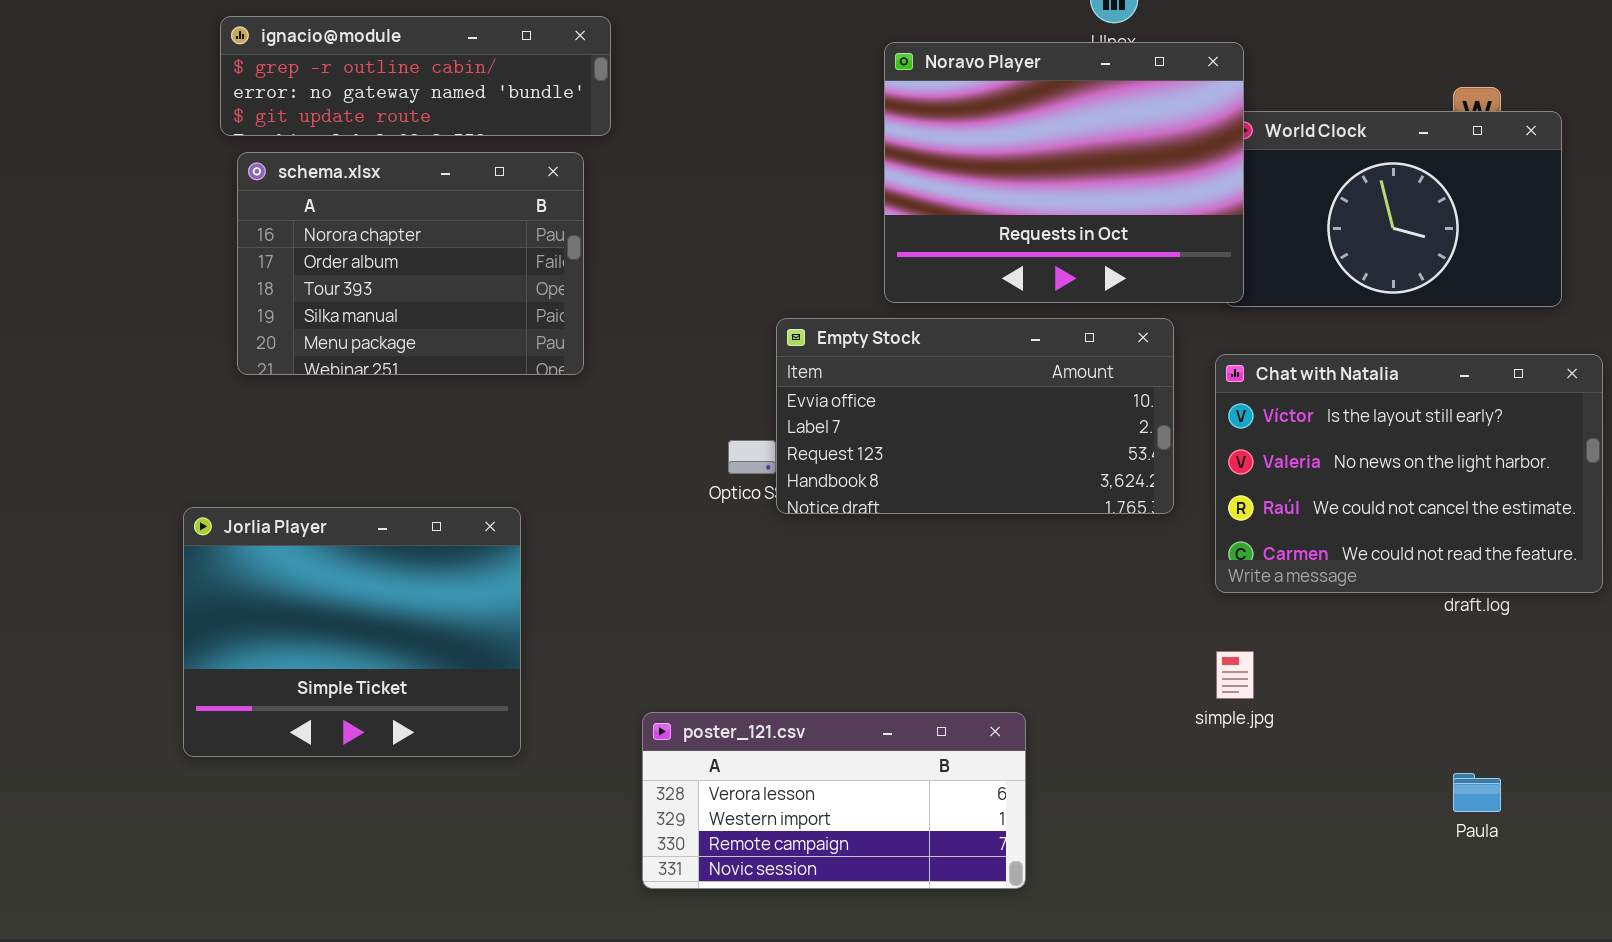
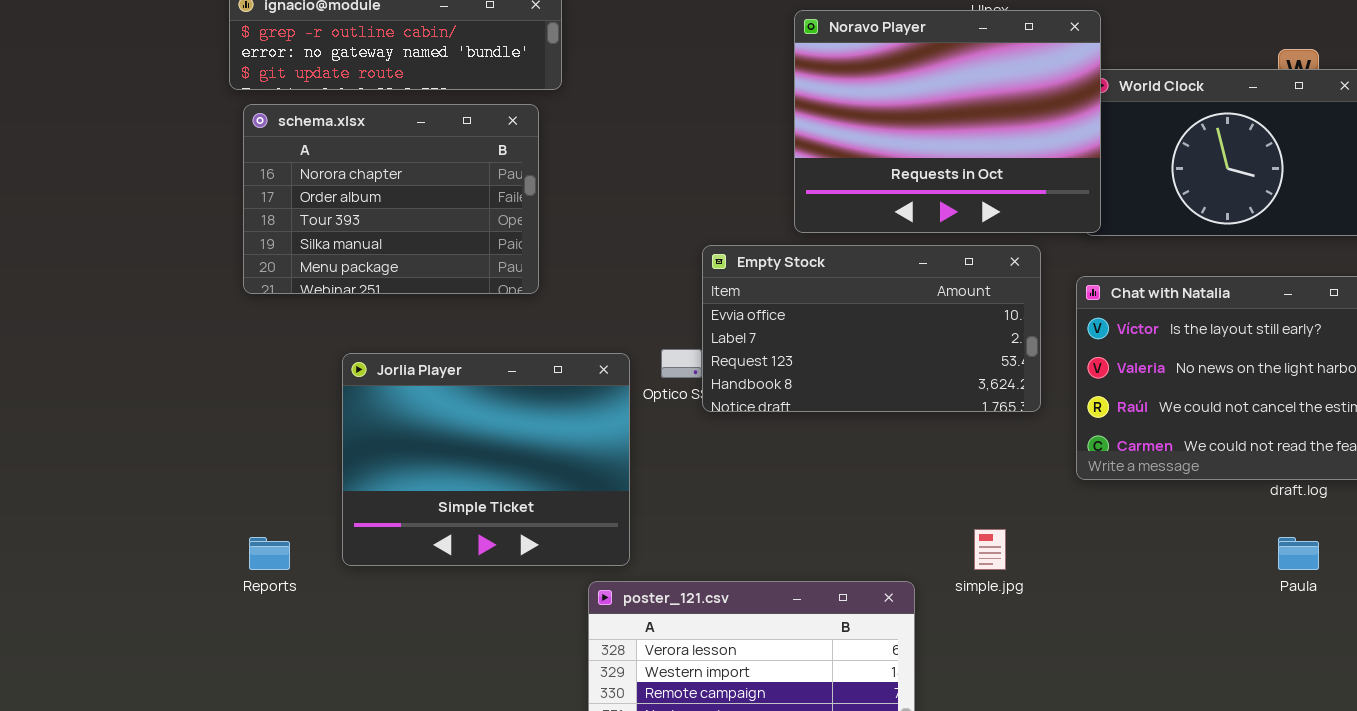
Jorlia Player: [183,507,521,757] -> [342,353,630,566], moved
simple.jpg: [1216,651,1254,699] -> [974,529,1006,570], moved
Paula: [1453,773,1501,812] -> [1278,537,1319,570], moved

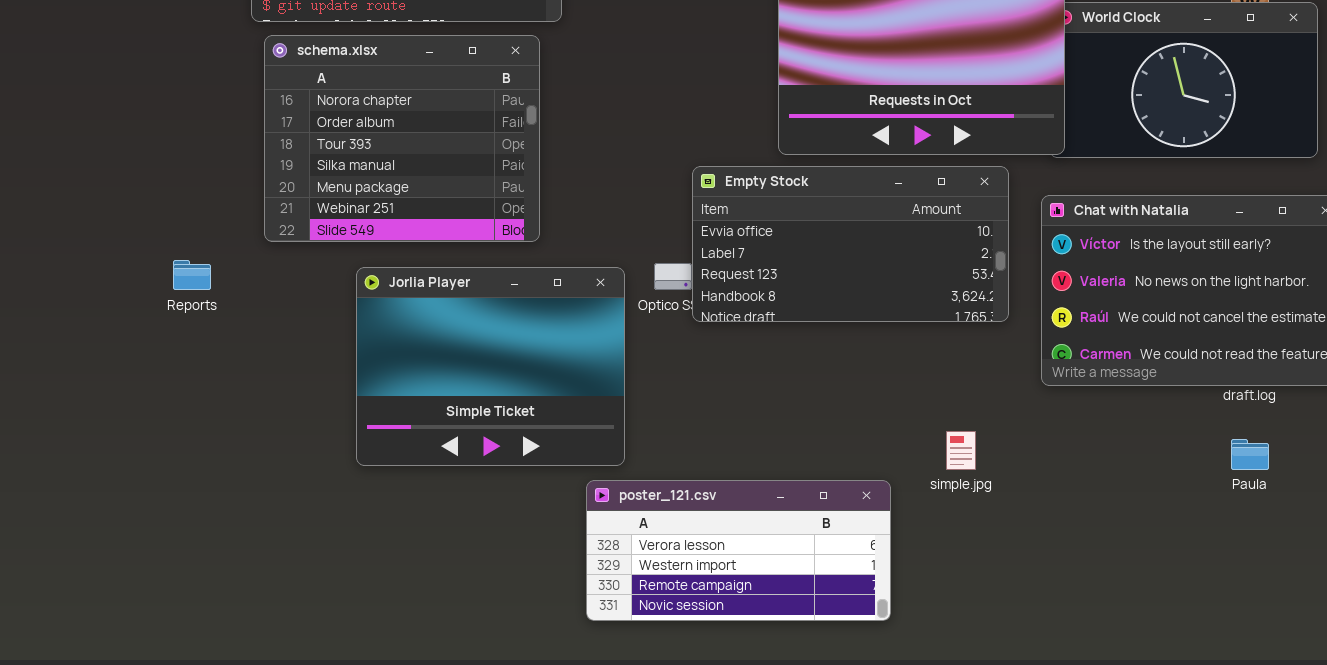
schema.xlsx: [243,104,539,294] -> [264,35,540,242], resized
Reports: [249,537,290,570] -> [173,260,211,290], moved

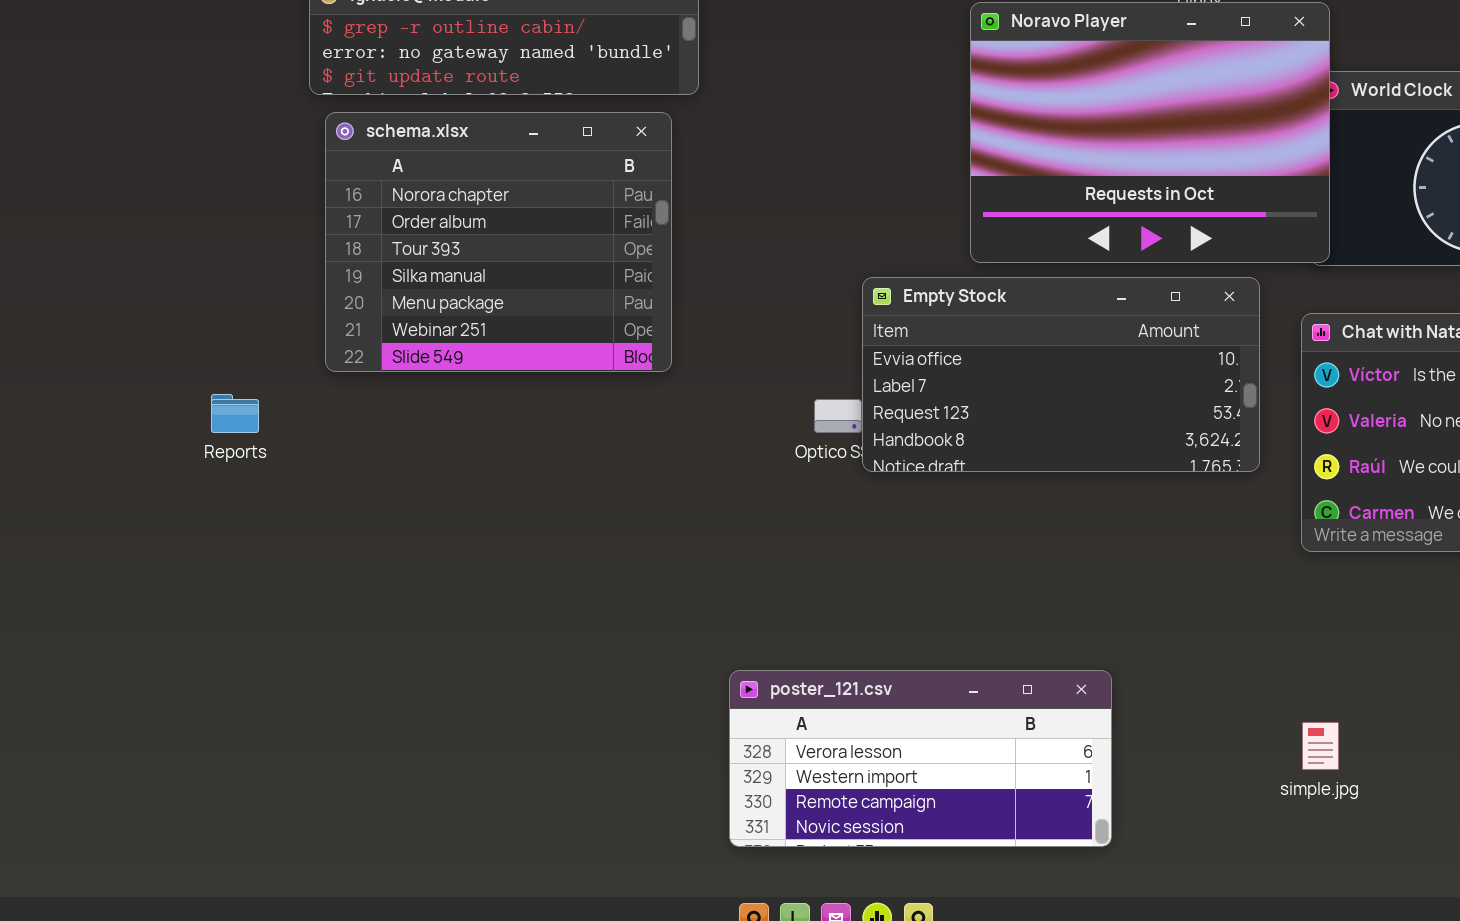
Jorlia Player: [356,267,625,466] -> none, closed
simple.jpg: [946,431,976,470] -> [1302,722,1339,770], moved

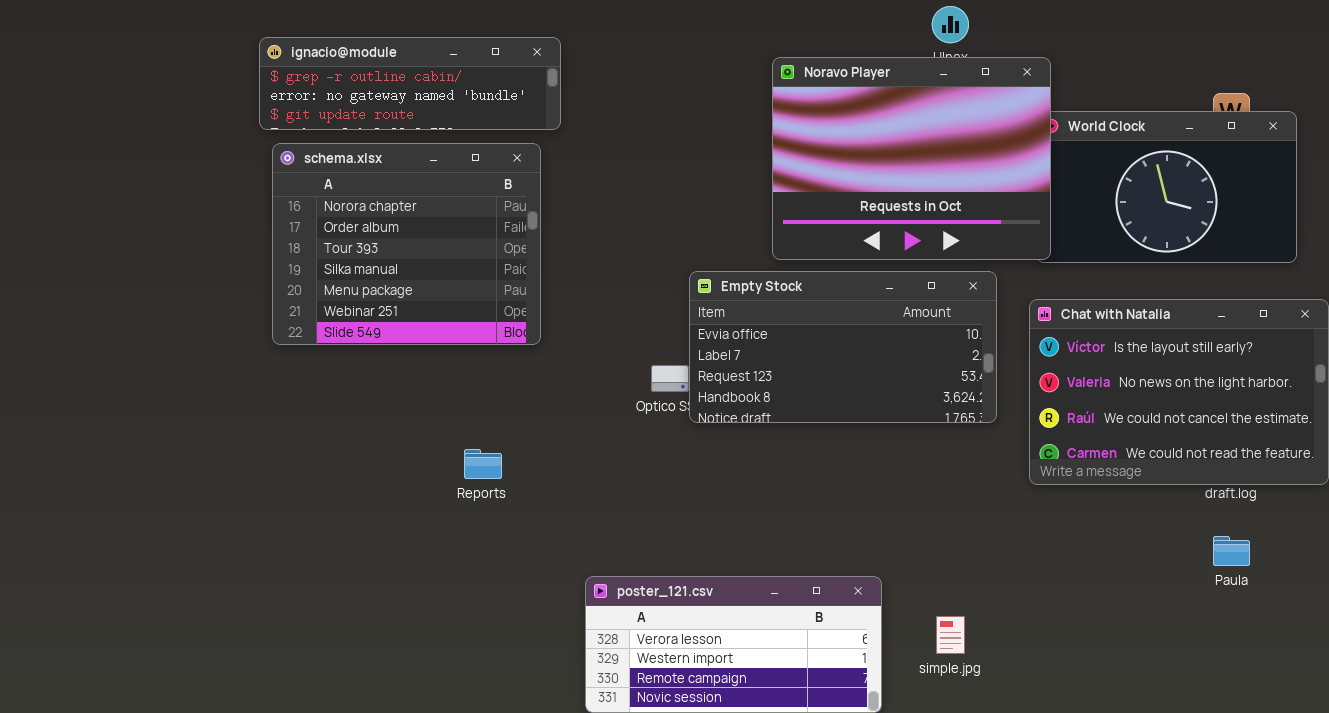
Reports: [211,394,259,433] -> [464,449,502,479], moved
simple.jpg: [1302,722,1339,770] -> [936,616,965,654], moved

